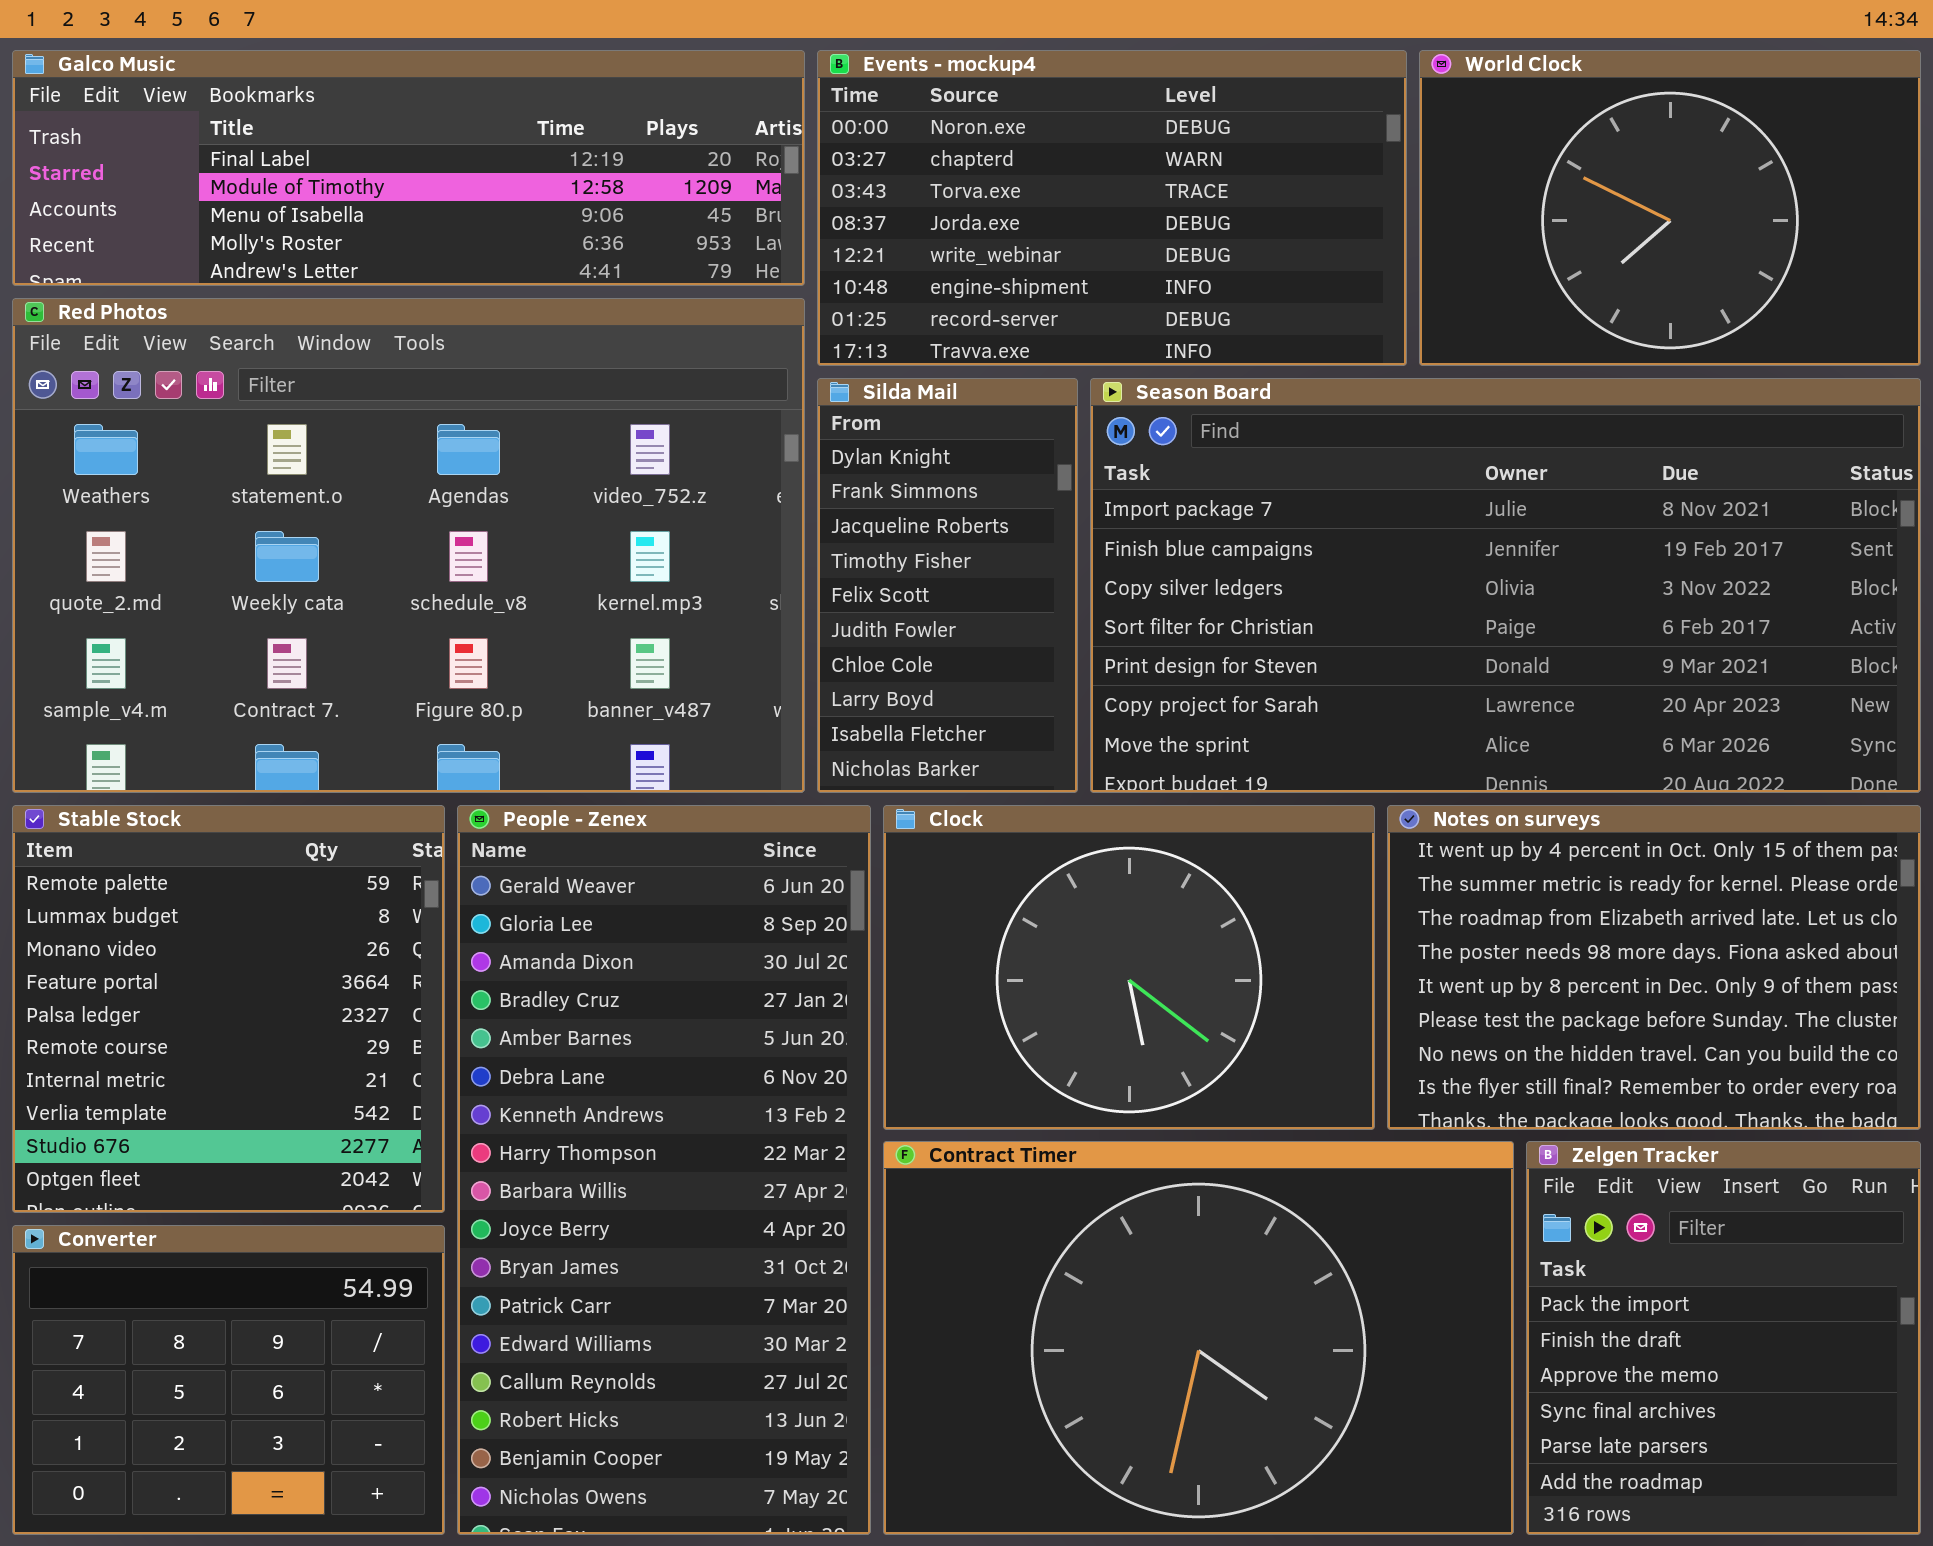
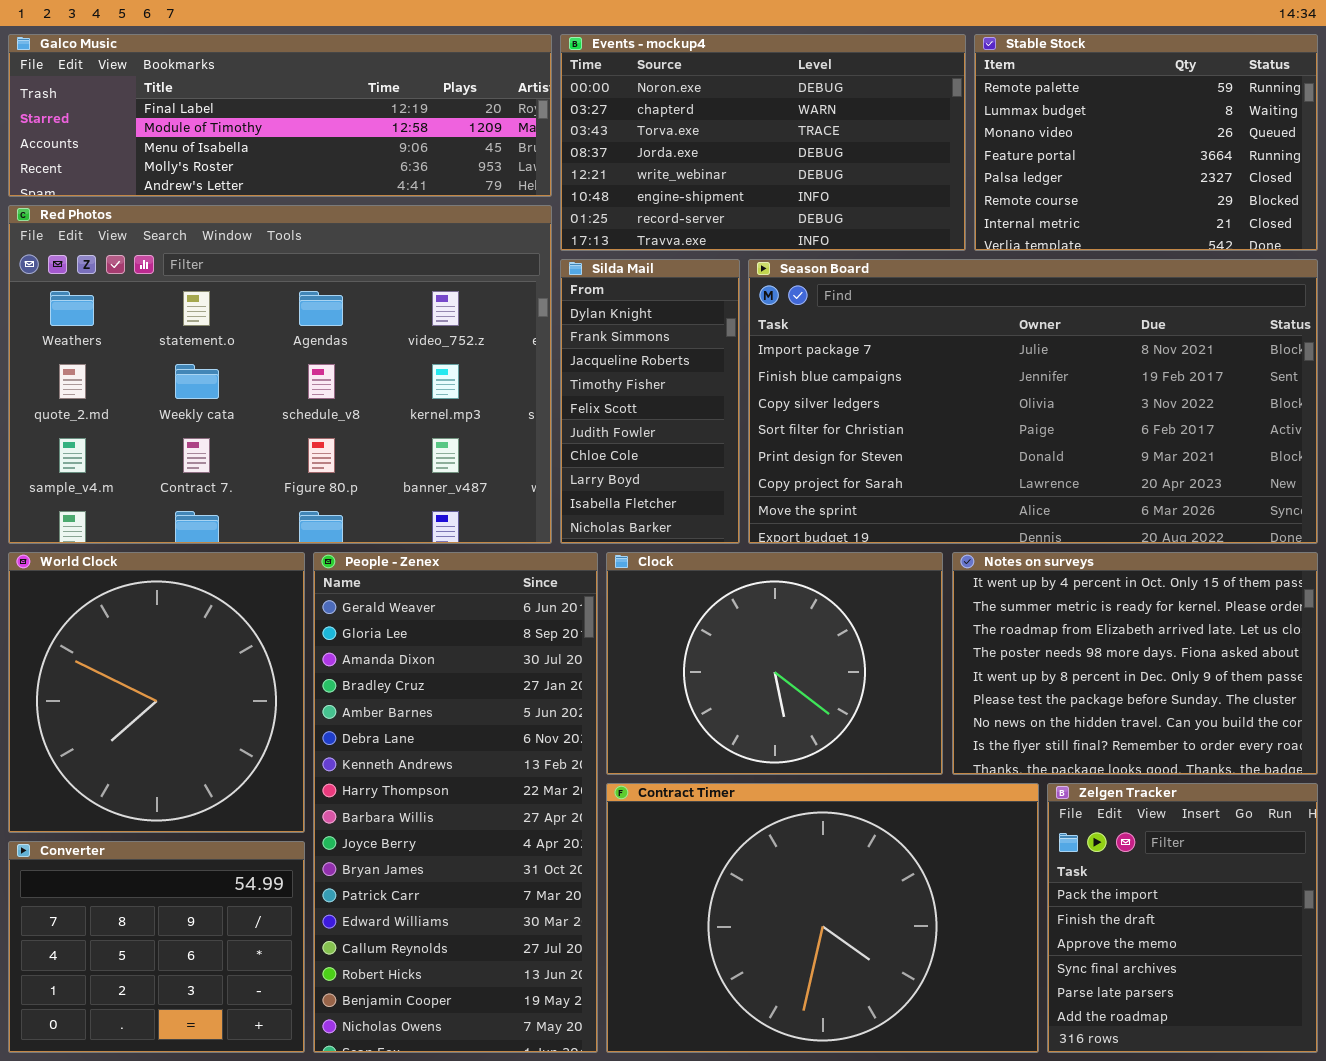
World Clock: [1419,50,1921,366] -> [8,552,305,833], moved, resized
Stable Stock: [12,805,445,1213] -> [974,34,1318,251], moved, resized

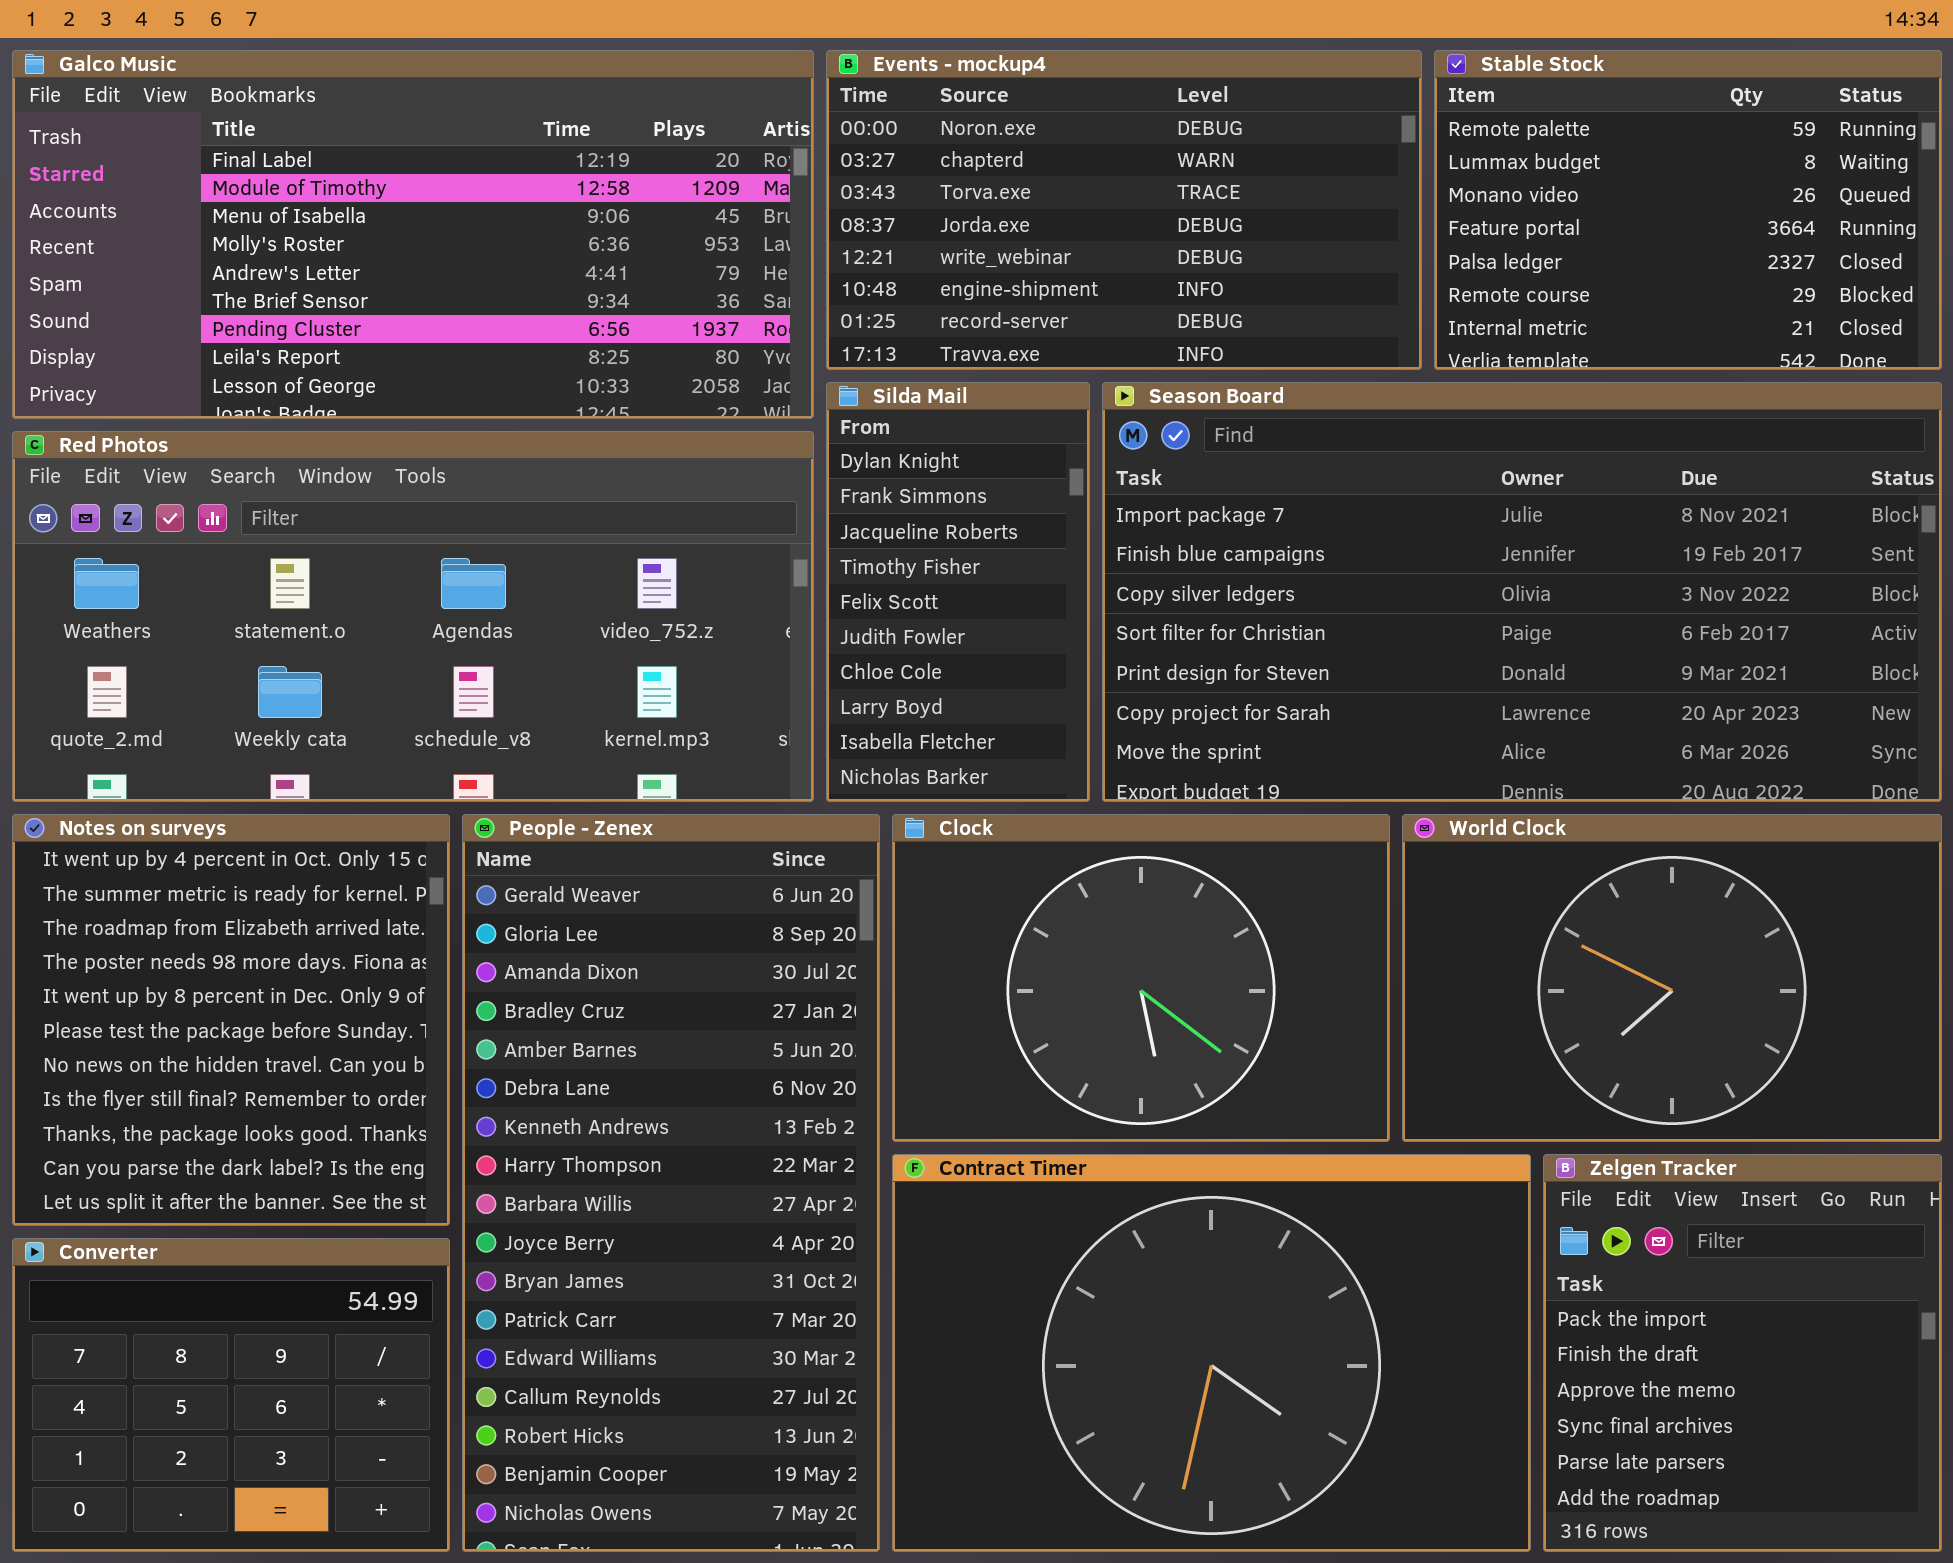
Galco Music: [8,34,552,197] -> [12,50,814,419], resized
Red Photos: [8,205,552,544] -> [12,431,814,802], resized
World Clock: [8,552,305,833] -> [1402,814,1942,1142], moved, resized
Notes on surveys: [952,552,1318,775] -> [12,814,450,1226], moved, resized

